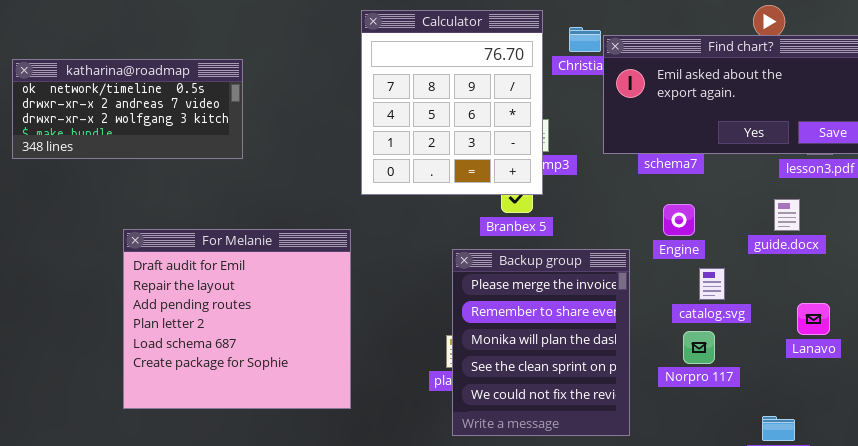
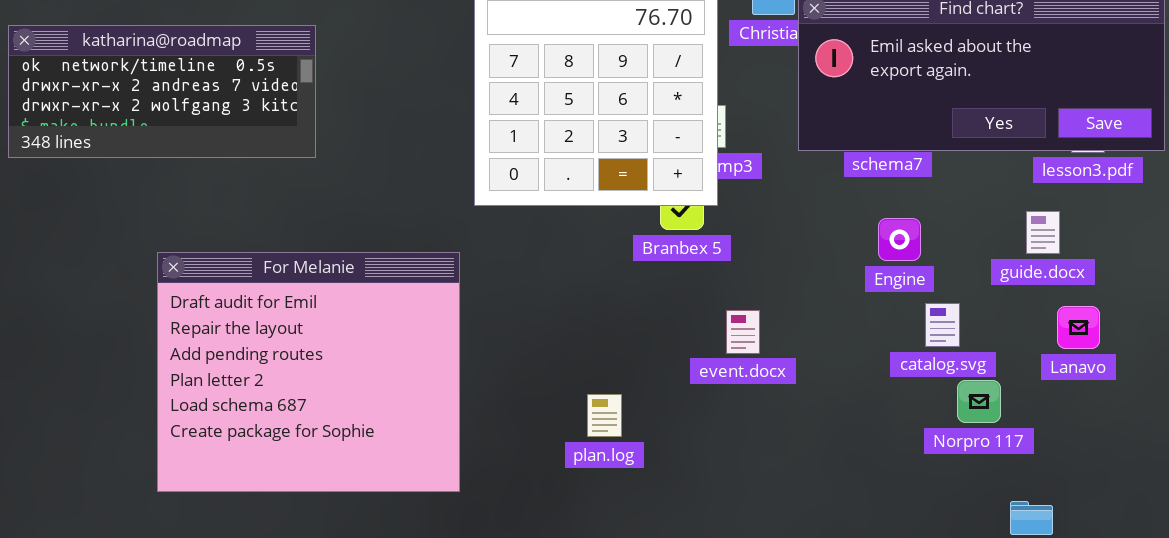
Backup group: [452,249,630,436] -> none, closed
Lanavo: [797,303,830,335] -> [1057,306,1100,349], moved
Norpro 117: [683,331,715,364] -> [957,380,1001,423], moved

